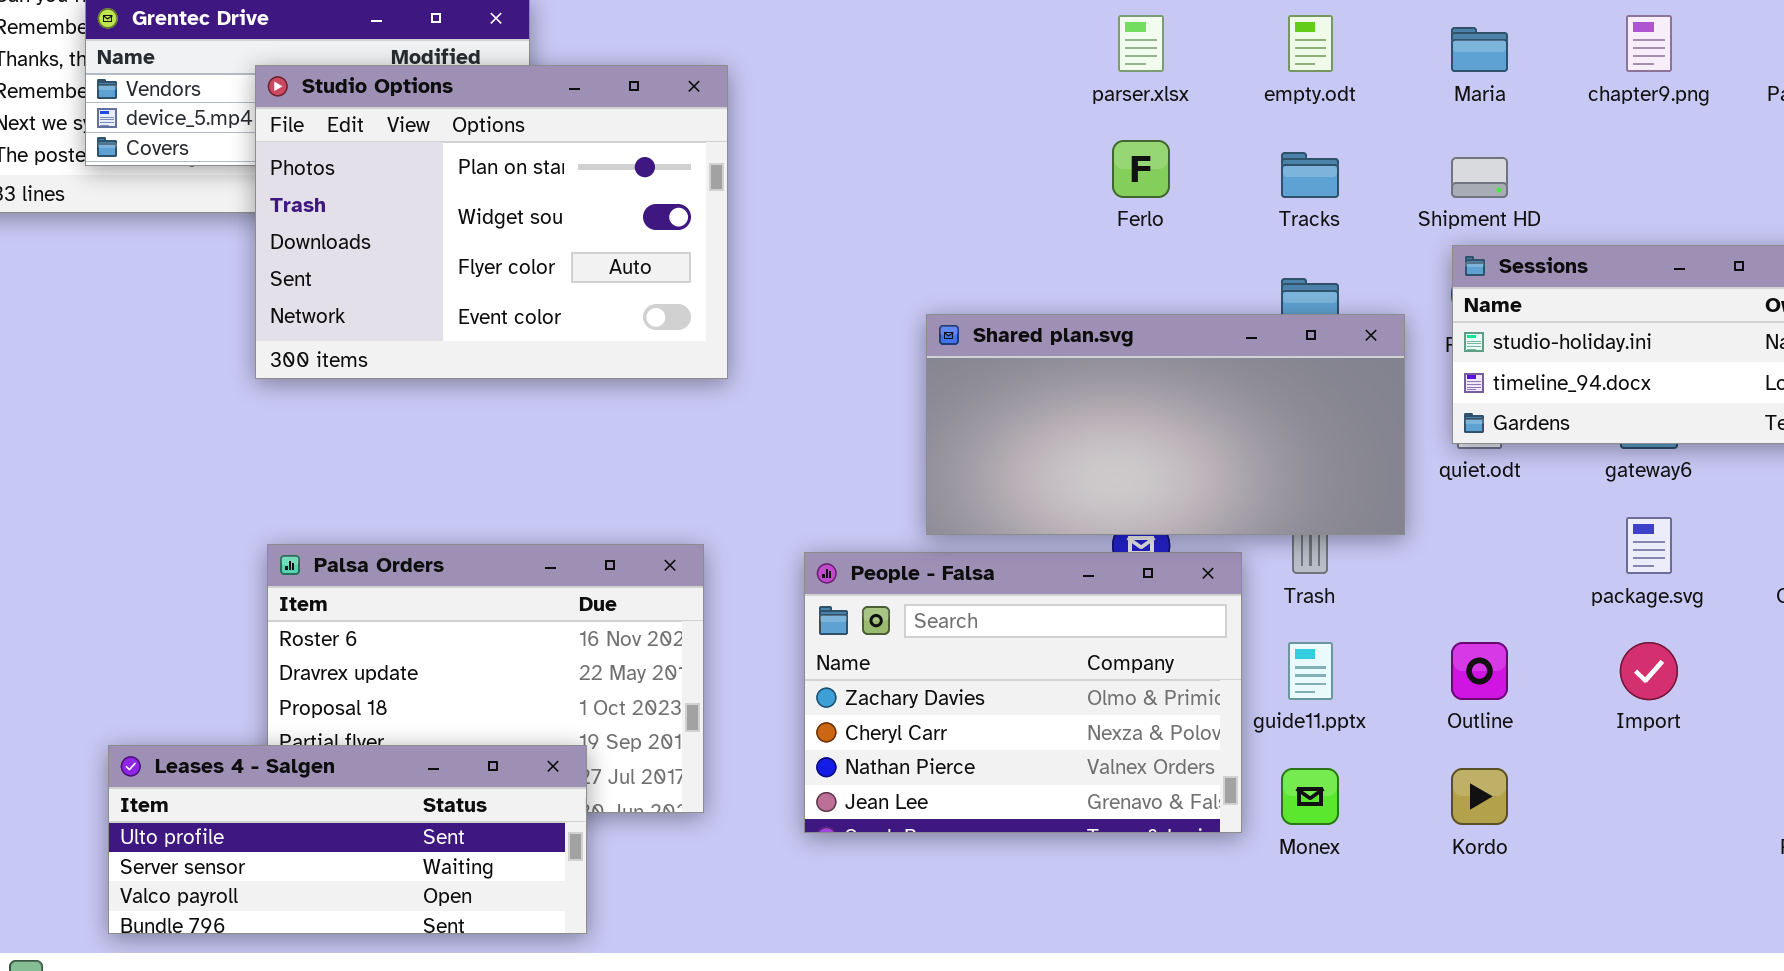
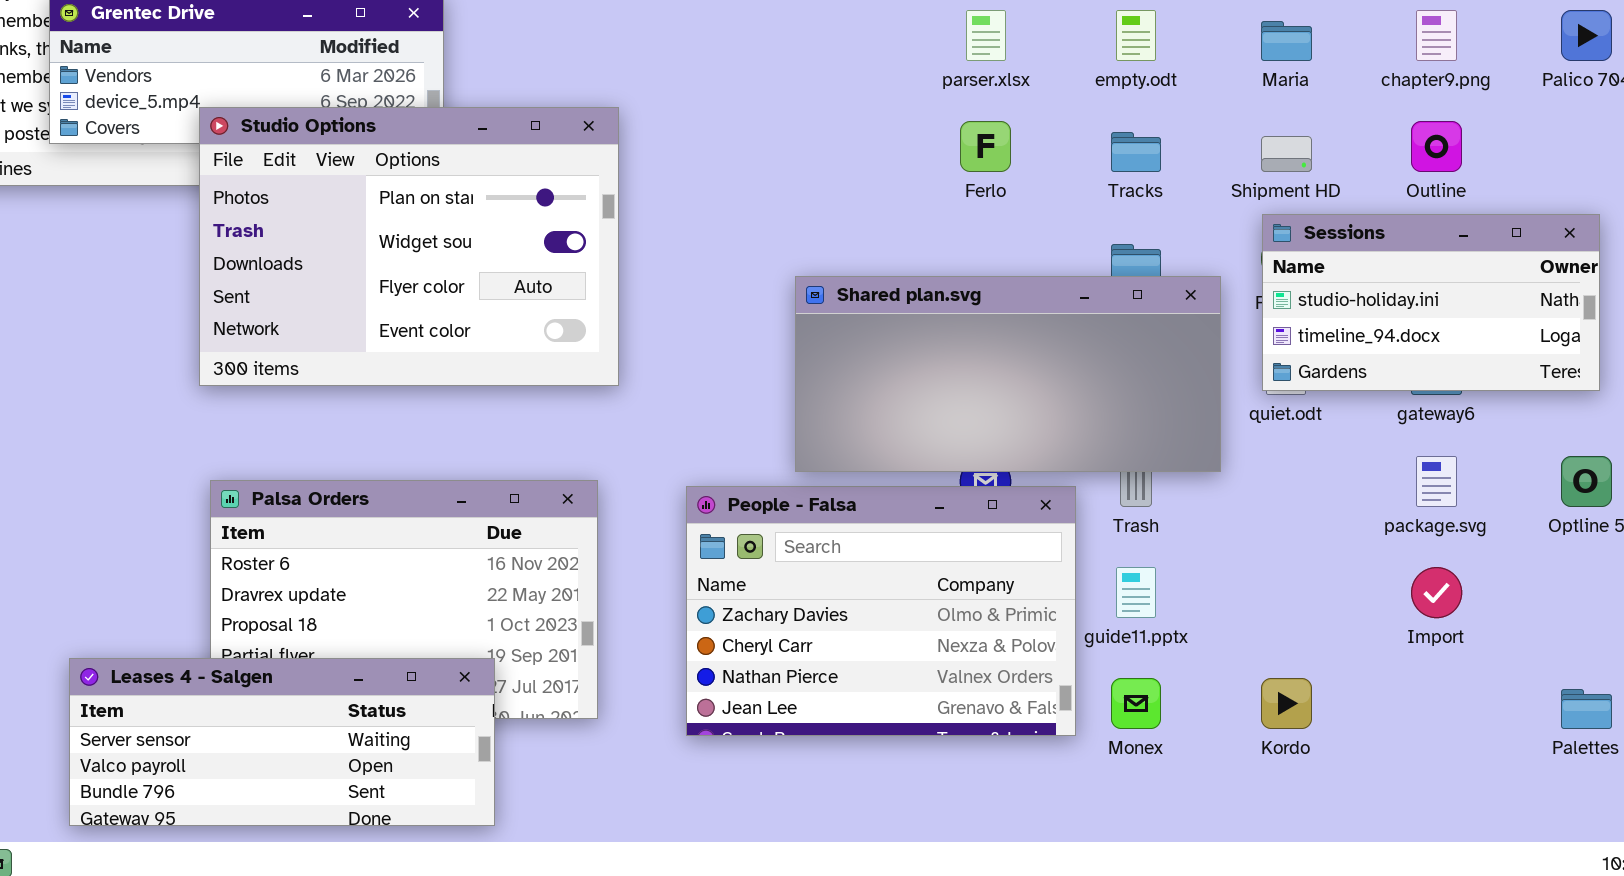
Studio Options: [255,65,728,379] -> [199,107,619,386], moved
Outline: [1451,642,1508,700] -> [1411,121,1462,172], moved
Leases 4 - Salgen: [108,745,587,934] -> [69,658,495,826], scrolled down 1 row

